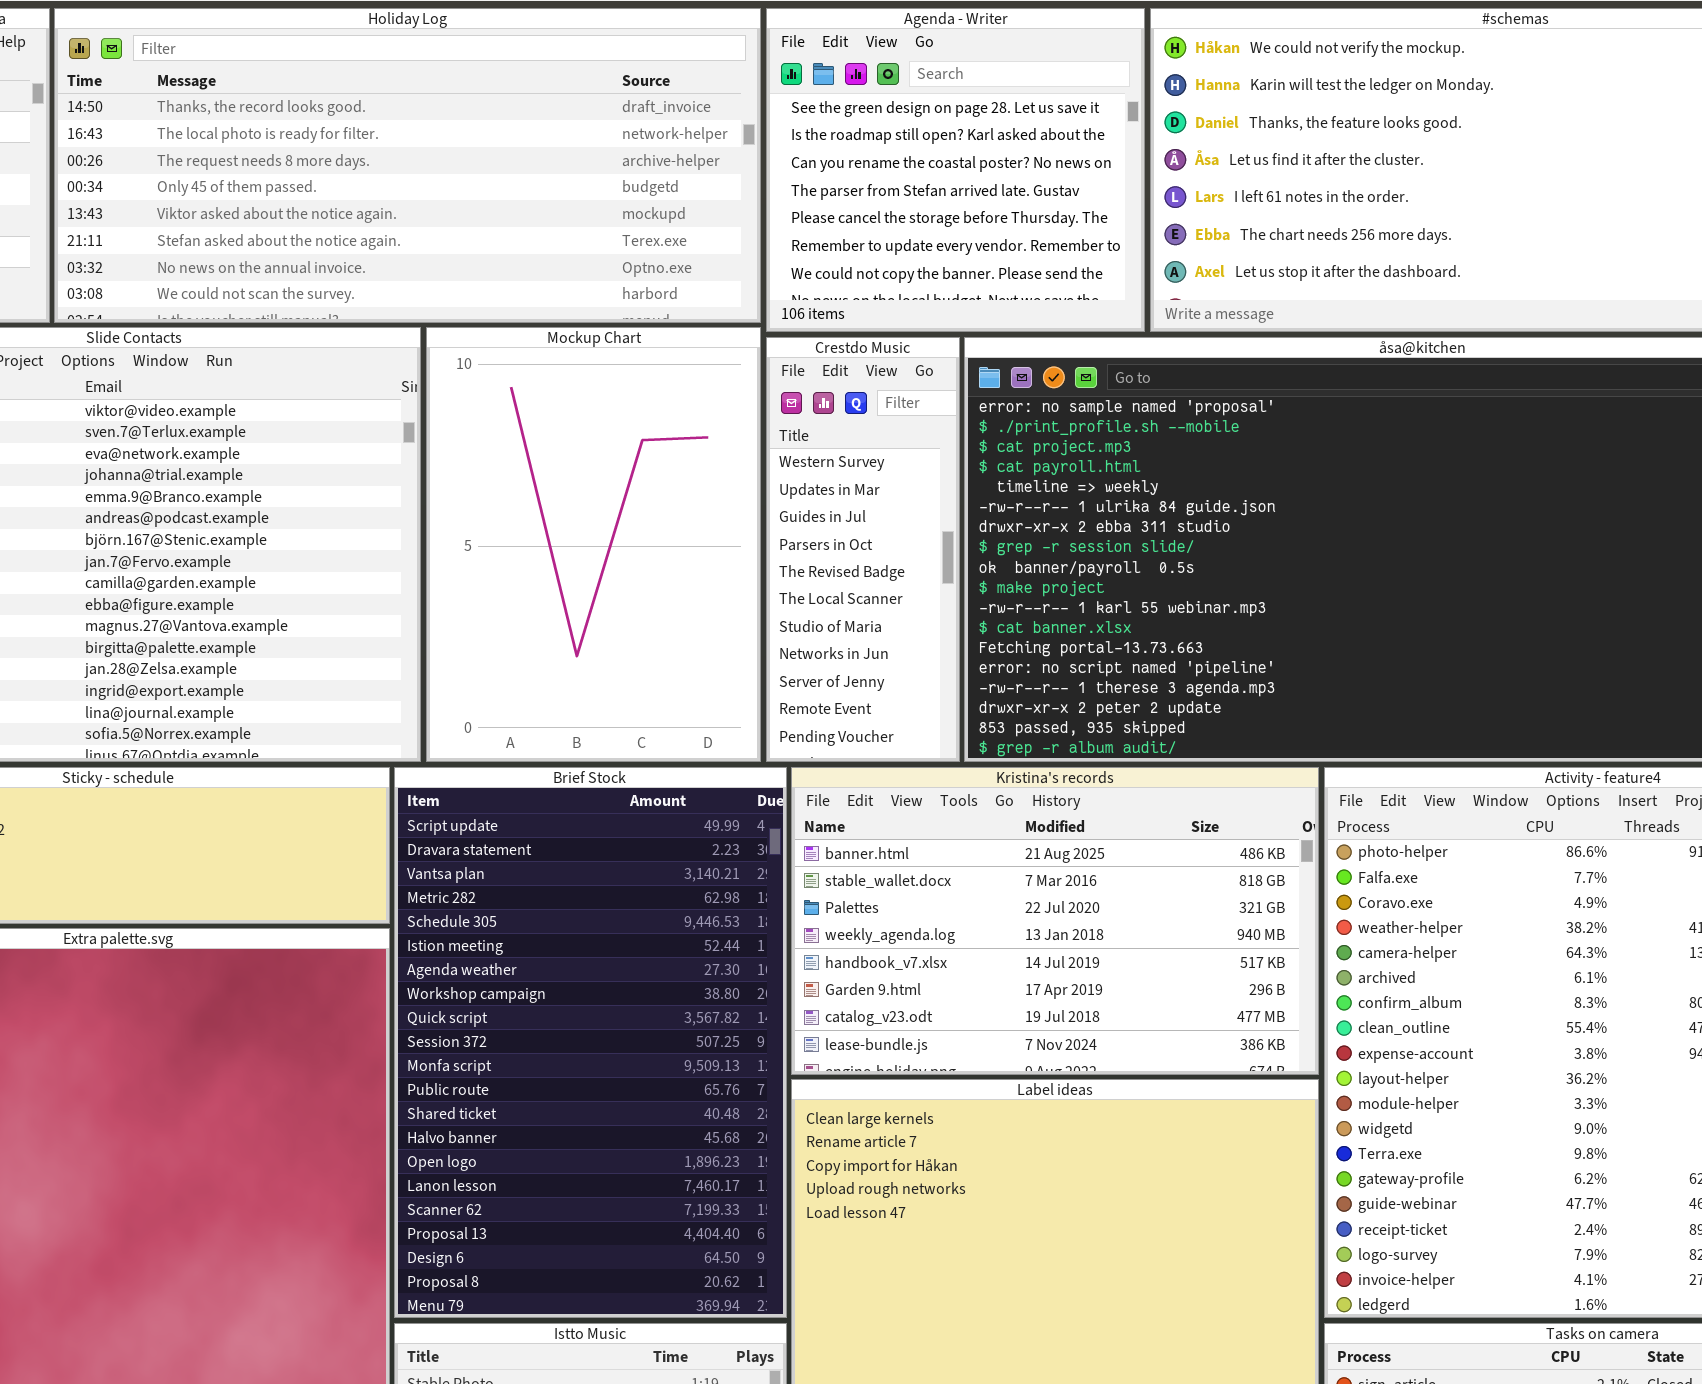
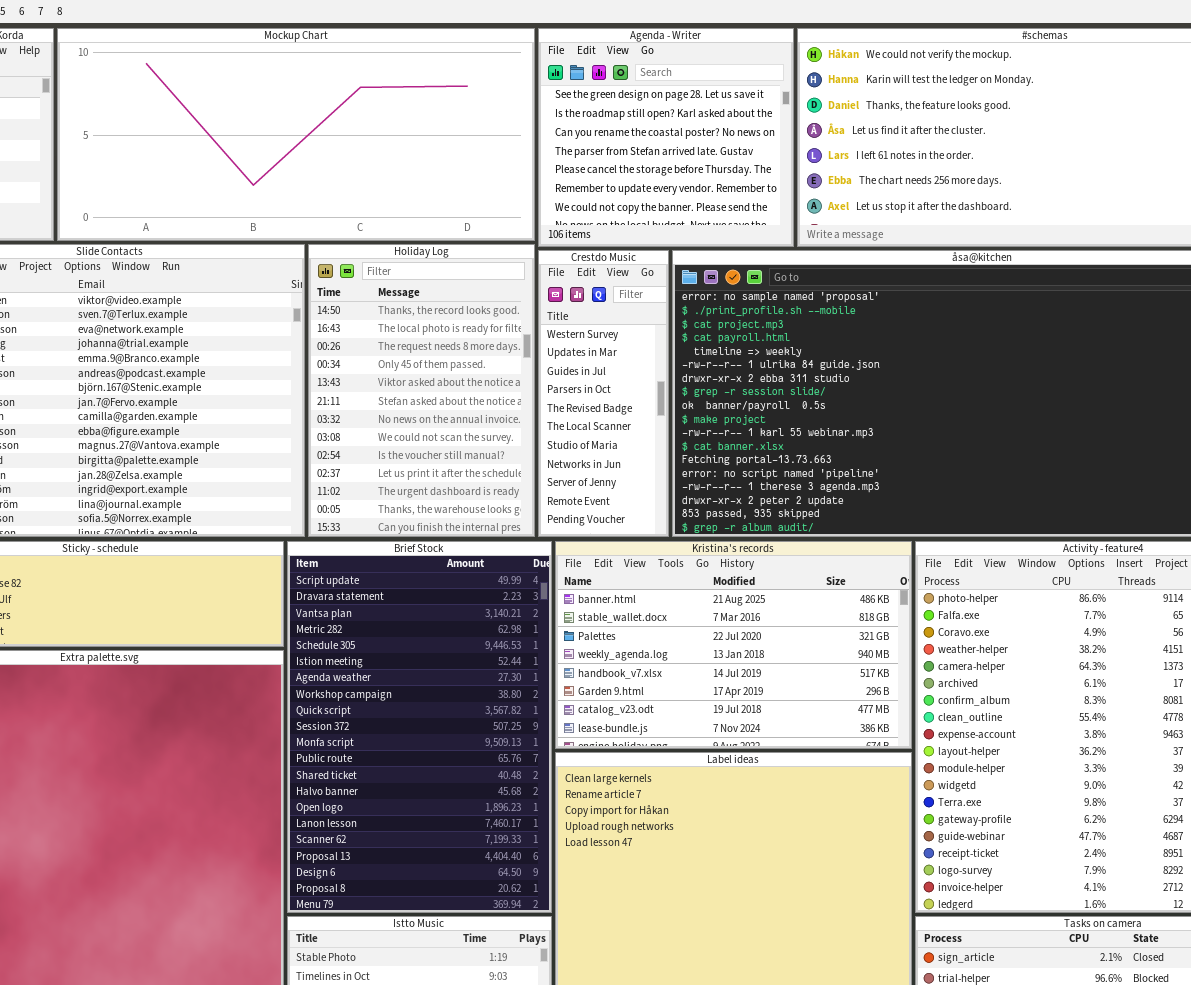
Holiday Log: [54,8,761,323] -> [308,244,535,537], moved, resized
Mockup Chart: [426,327,761,762] -> [57,28,535,241], moved, resized

